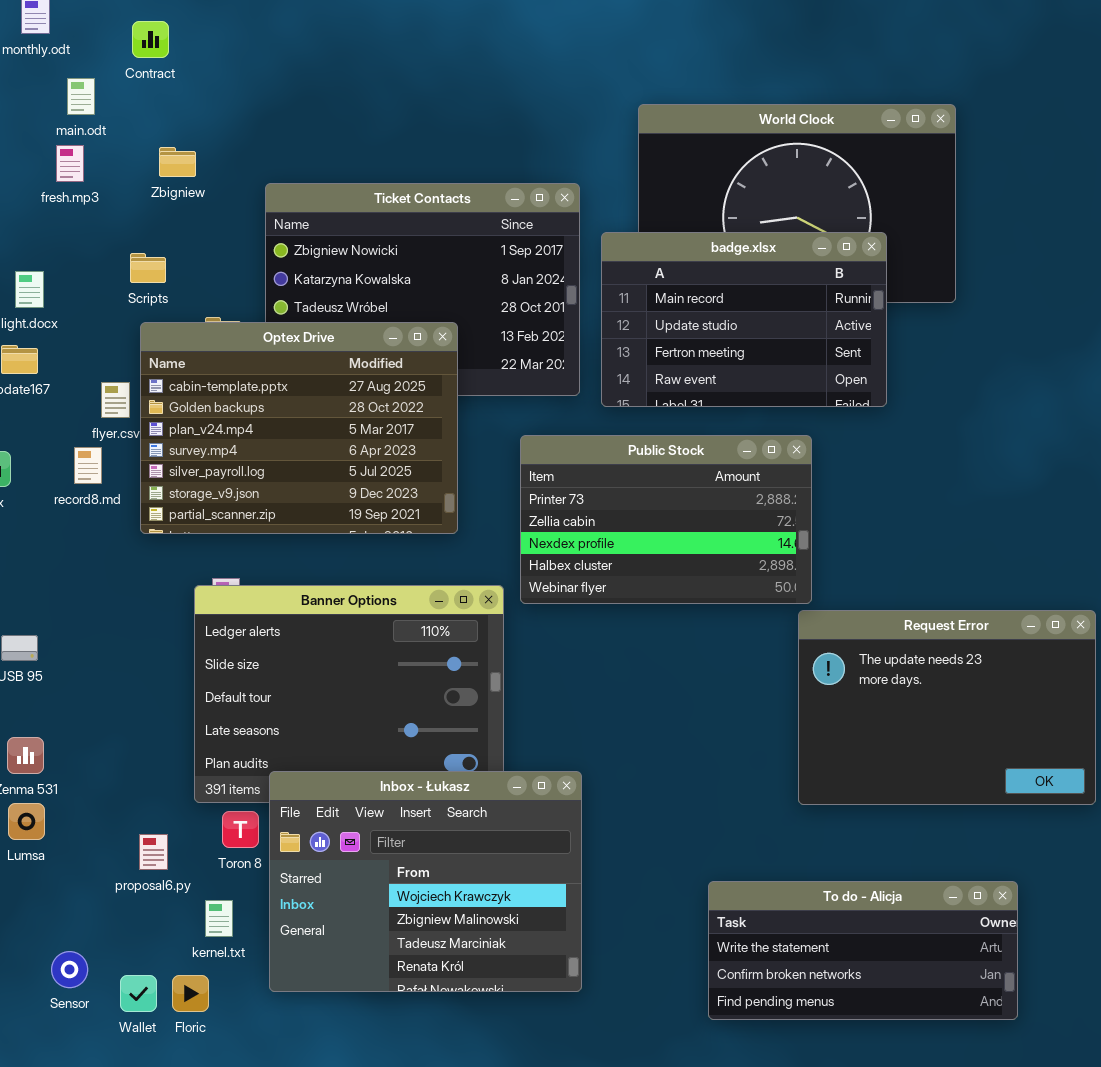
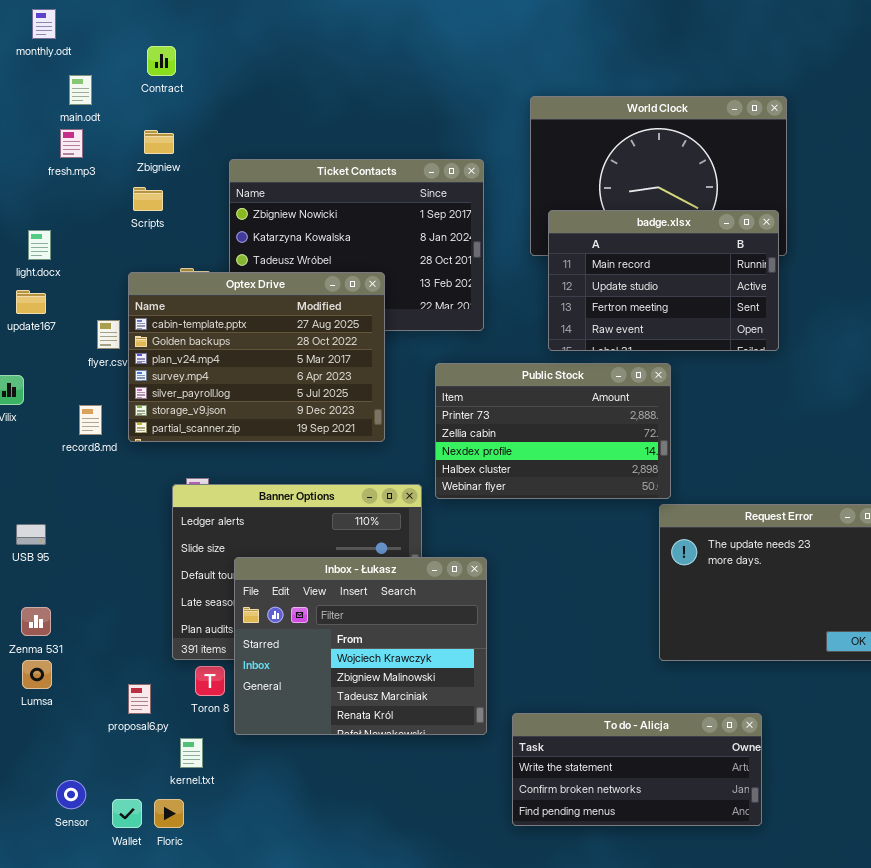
Contract: [132,21,169,58] -> [147,46,176,76], moved
badge.xlsx: [601,232,887,407] -> [548,210,779,351], moved
Scripts: [130,253,166,283] -> [133,187,163,211], moved
record8.md: [74,447,102,484] -> [79,405,102,435], moved
Inbox - Łukasz: [269,771,582,992] -> [234,557,487,735], moved
To do - Alicja: [708,881,1018,1020] -> [512,713,762,826], moved

